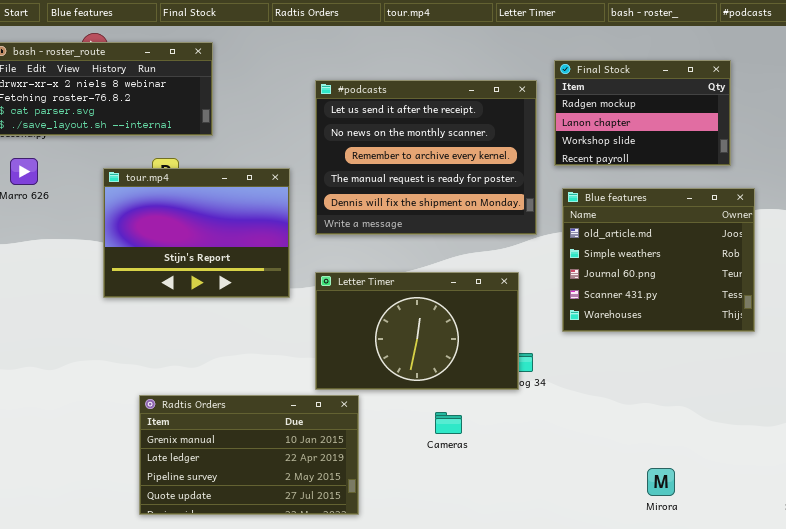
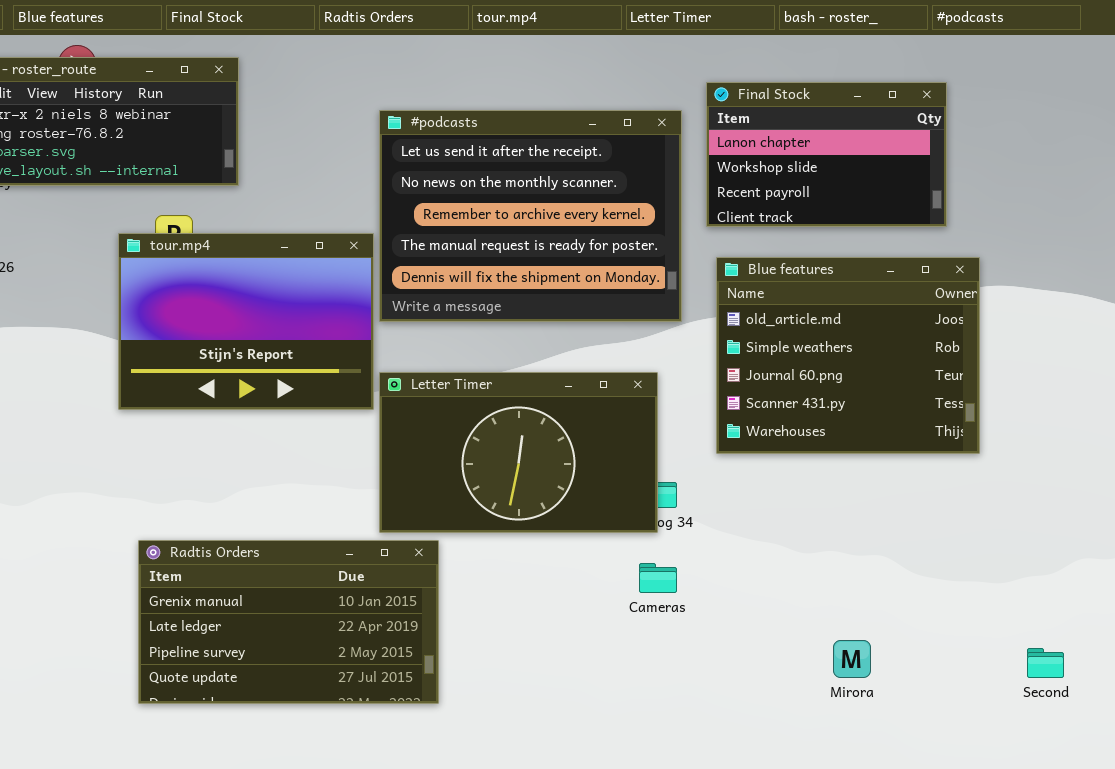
Final Stock: [554,60,731,166] -> [706,82,947,227], scrolled down 1 row
tour.mp4: [103,168,290,298] -> [118,233,374,410], moved
Cameras: [435,412,462,434] -> [639,563,677,593], moved

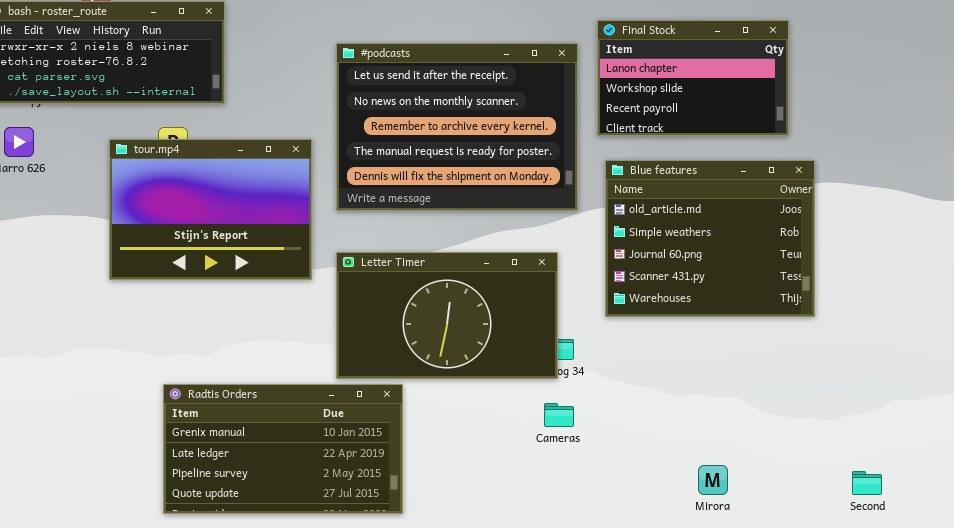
tour.mp4: [118,233,374,410] -> [109,139,312,280], moved
Radtis Orders: [138,540,439,704] -> [163,384,403,514], moved

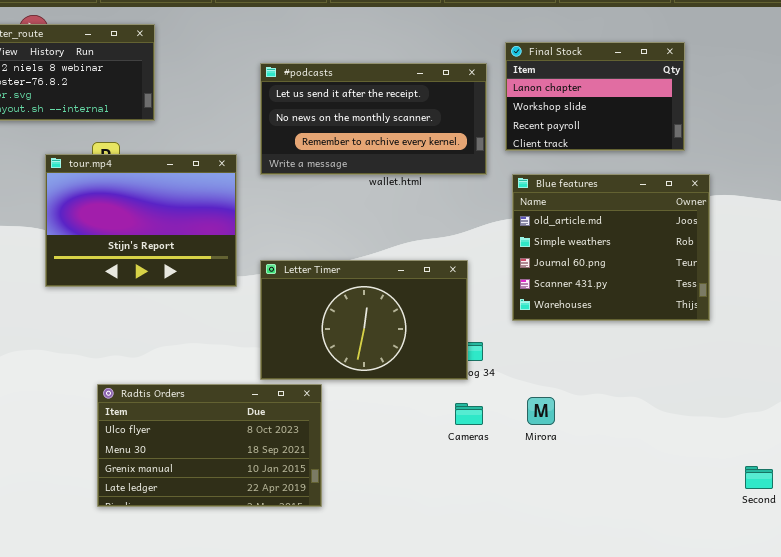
#podcasts: [336,43,578,211] -> [260,63,487,175], resized
Radtis Orders: [163,384,403,514] -> [97,384,322,507], scrolled up 2 rows
Mirora: [698,465,728,495] -> [527,397,555,425], moved

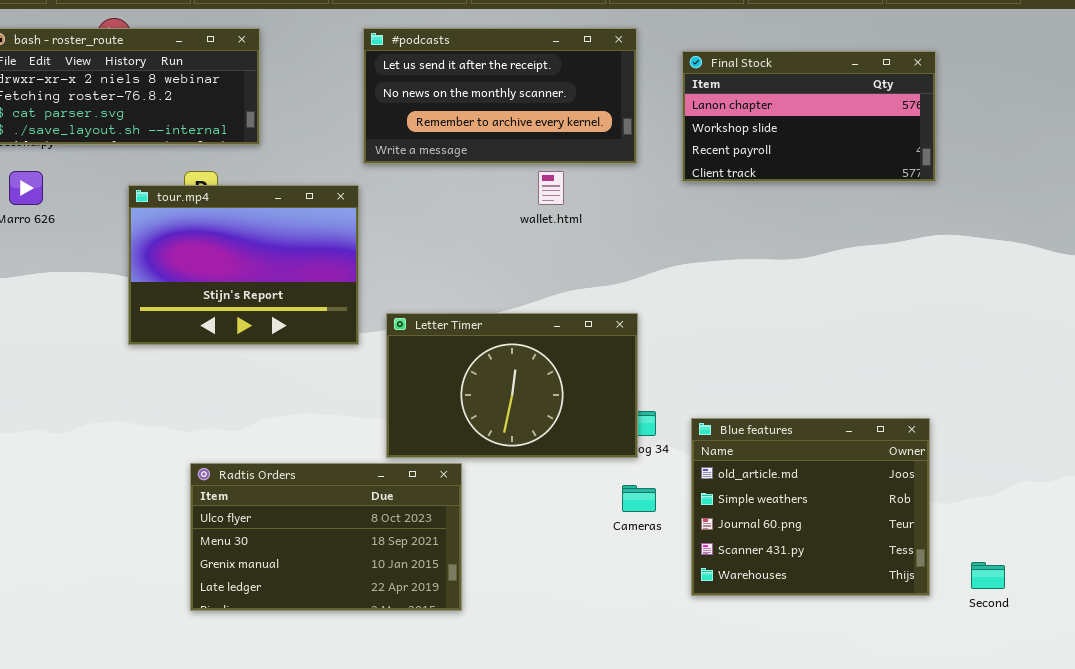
Final Stock: [505,42,685,151] -> [682,51,936,182], resized
#podcasts: [260,63,487,175] -> [363,28,637,164], moved
Blue features: [512,174,710,321] -> [691,418,930,596], moved

